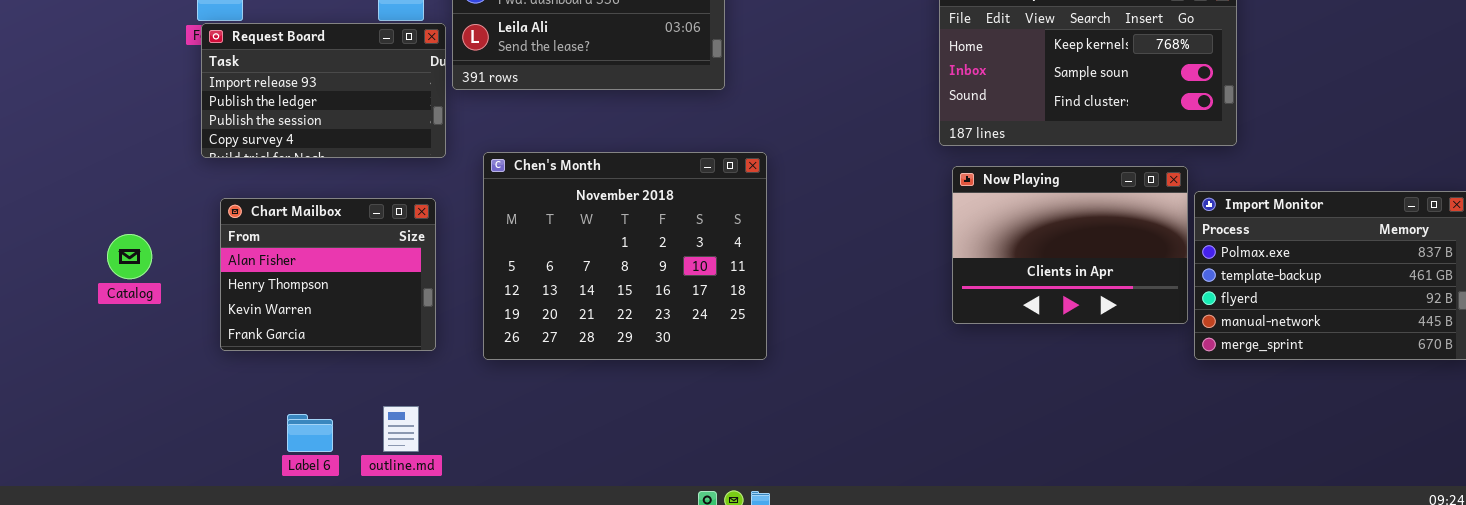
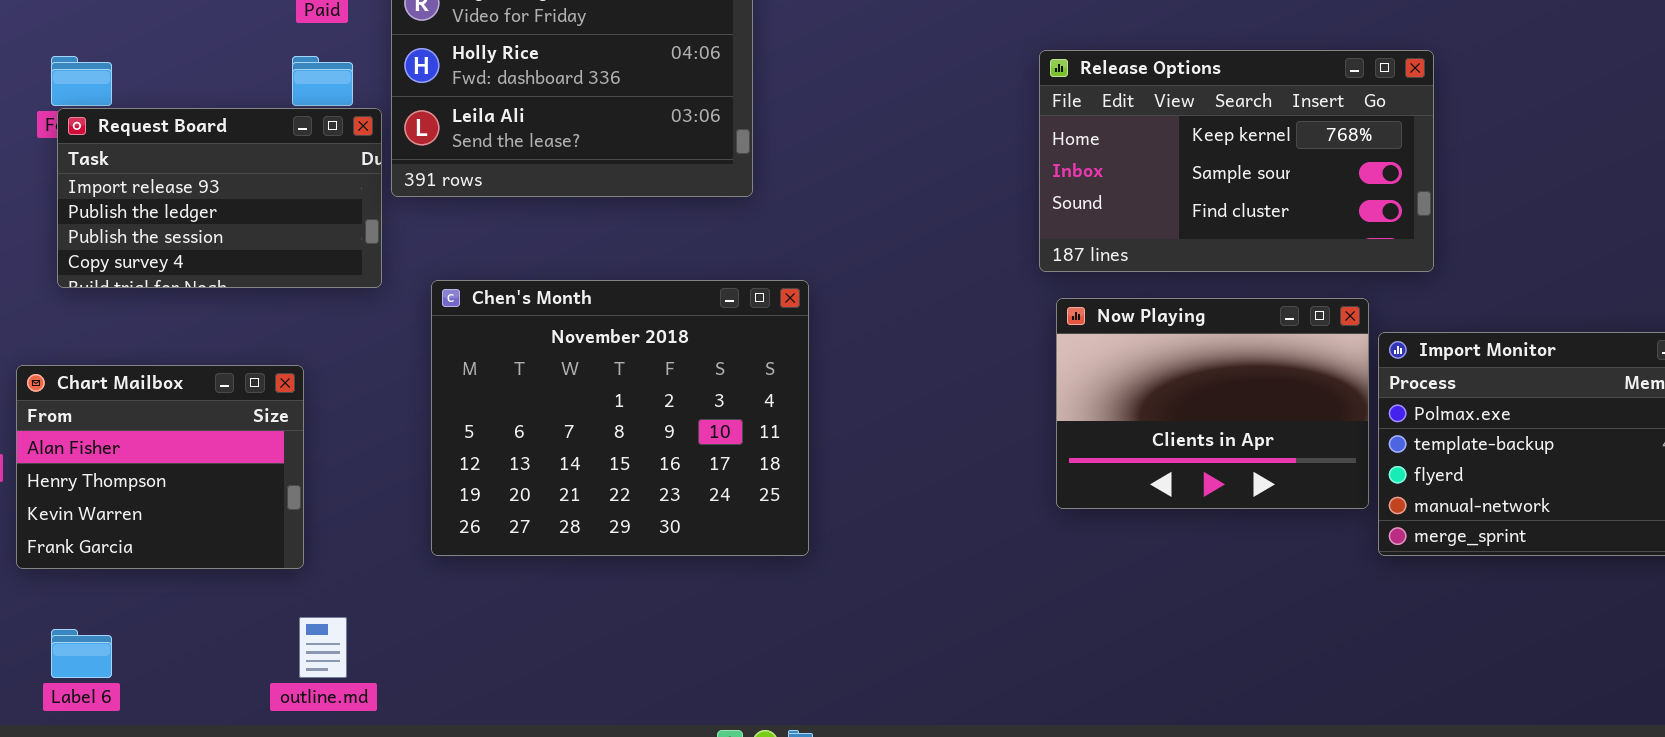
Chart Mailbox: [220,198,436,351] -> [16,365,304,569], moved
Label 6: [287,414,333,452] -> [51,629,112,678], moved

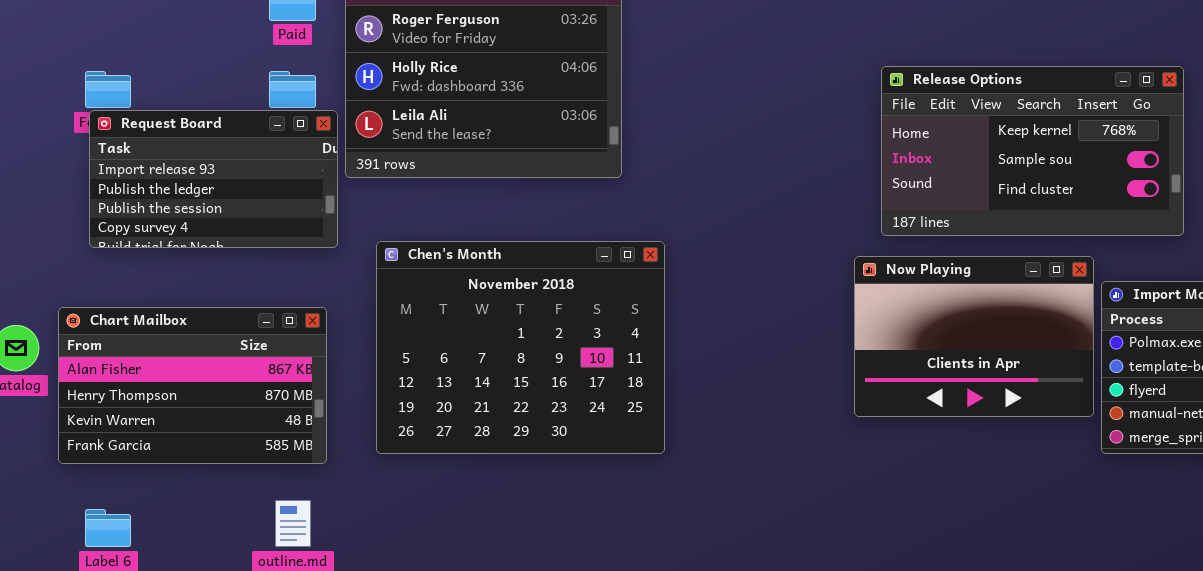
Release Options: [1039,50,1434,272] -> [881,66,1184,236], moved
Chart Mailbox: [16,365,304,569] -> [58,307,327,464], resized

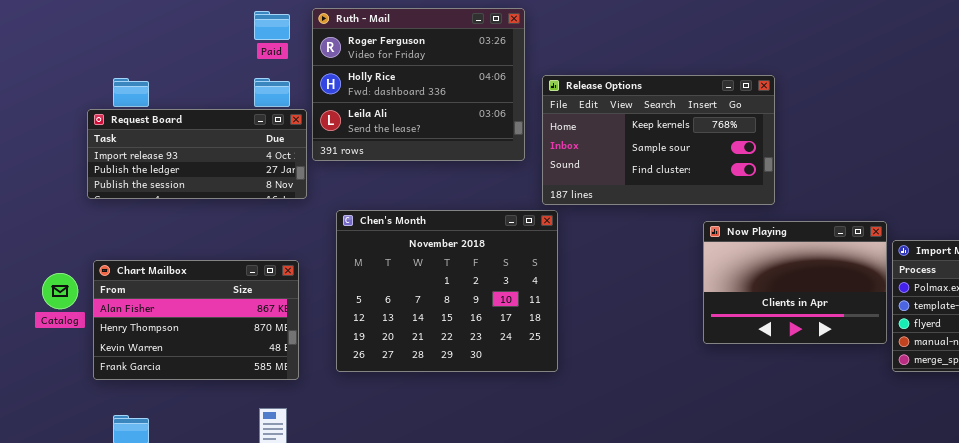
Release Options: [881,66,1184,236] -> [542,75,775,205], moved
Request Board: [89,110,338,248] -> [87,109,307,199], resized

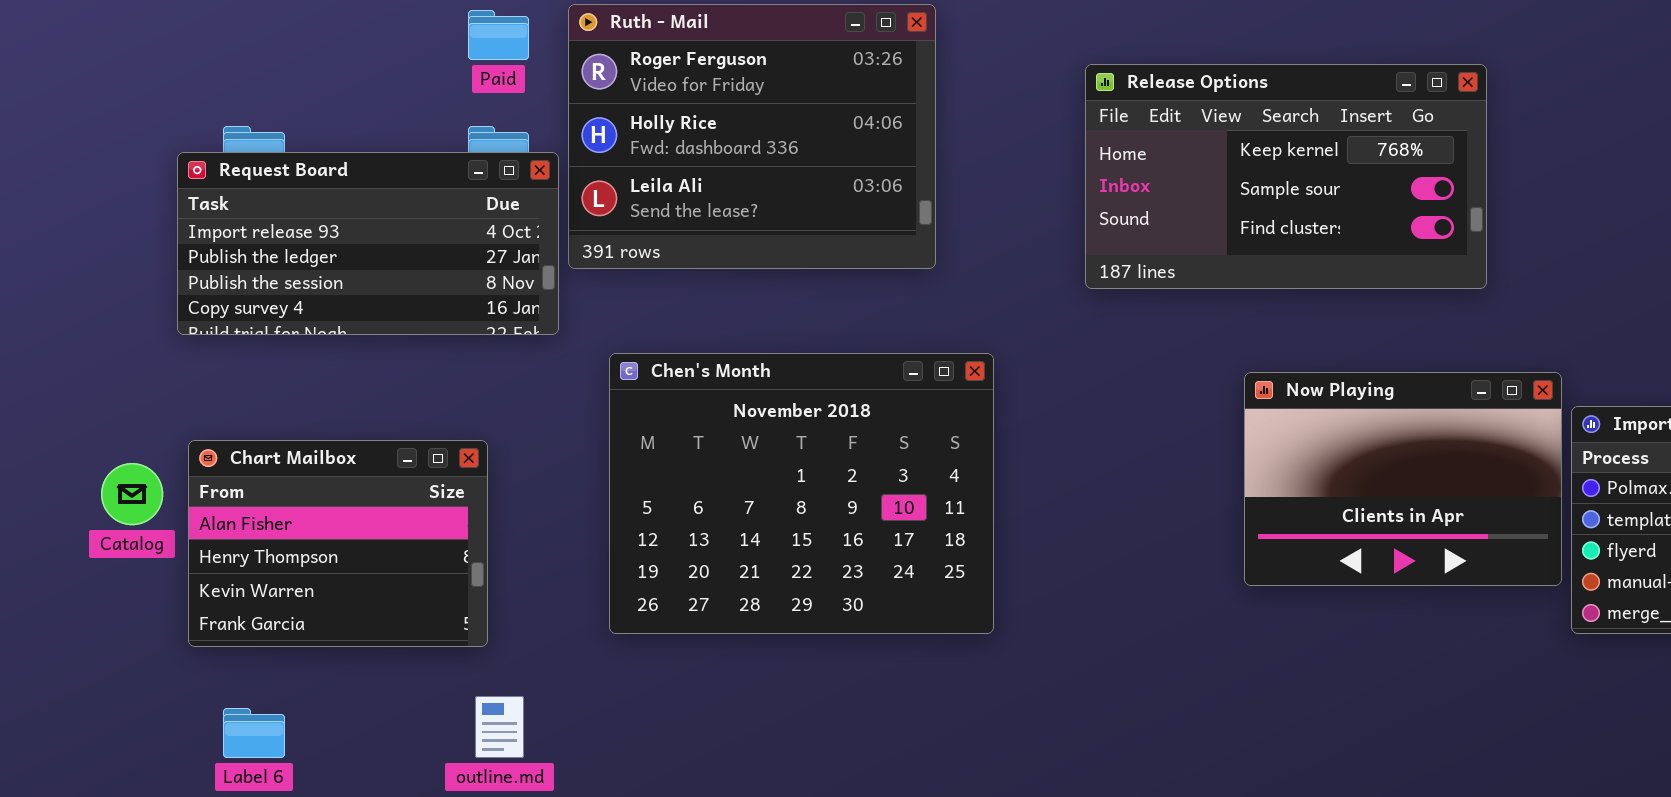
Release Options: [542,75,775,205] -> [1085,64,1487,289], moved
Request Board: [87,109,307,199] -> [177,152,559,335], resized
Chart Mailbox: [93,260,299,380] -> [188,440,488,647], resized

